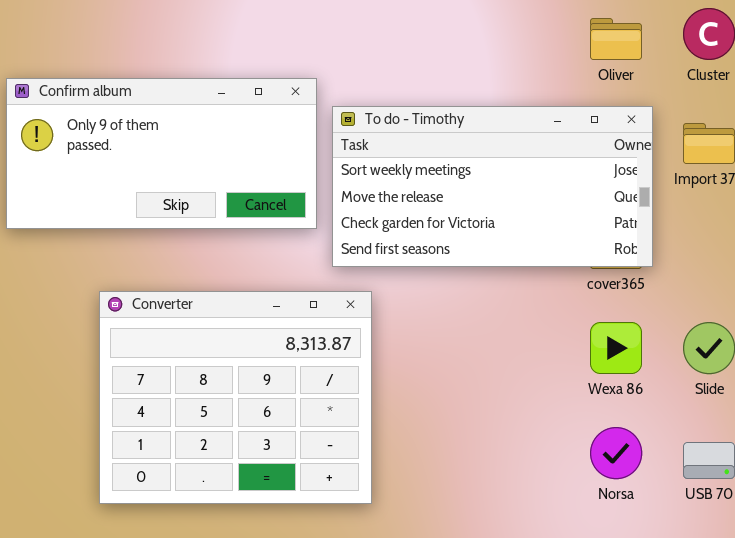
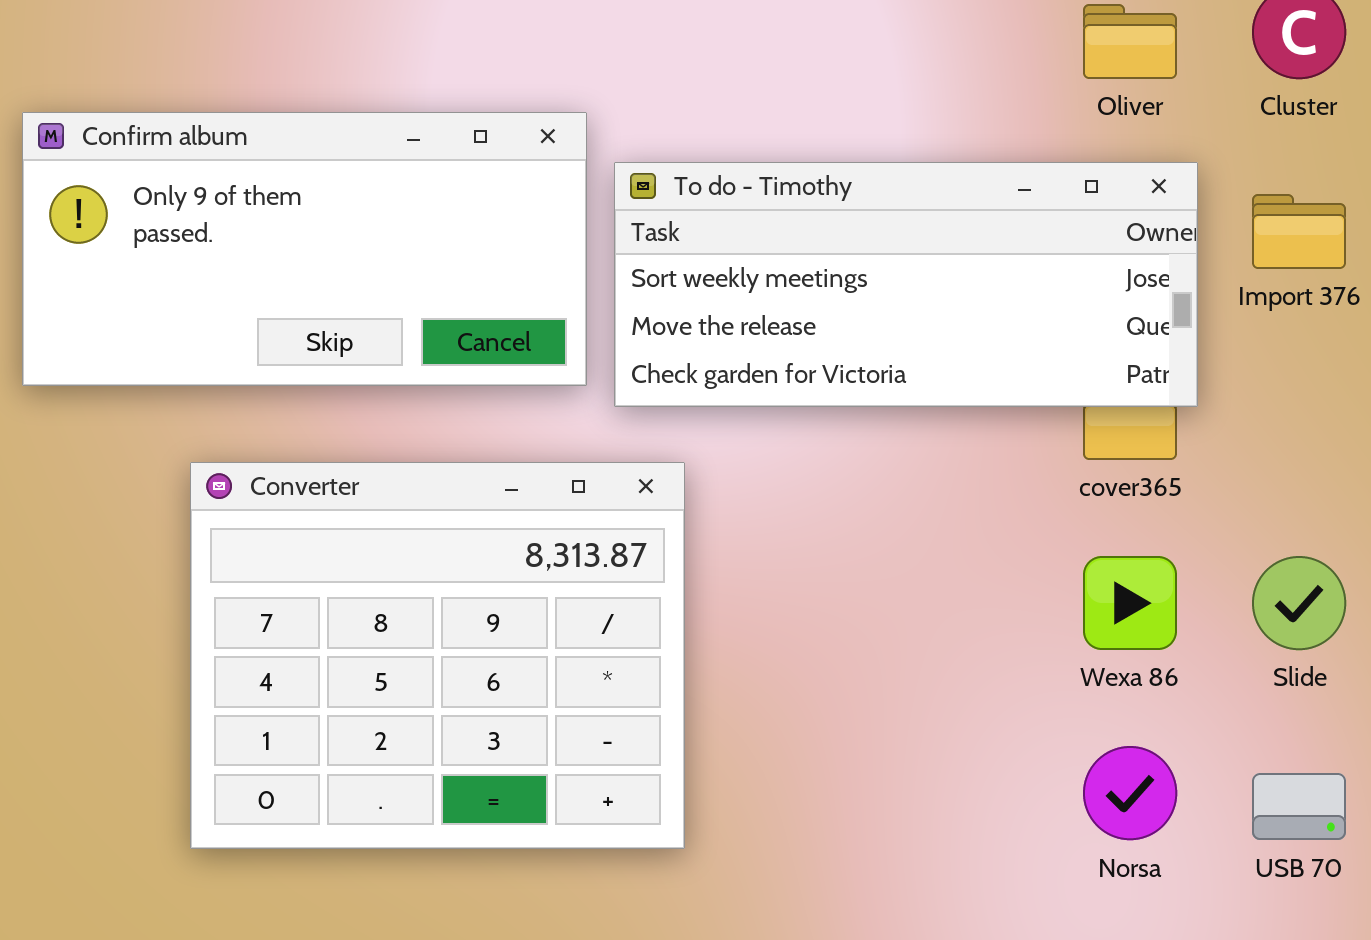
To do - Timothy: [332,106,653,267] -> [614,162,1198,407], resized
Converter: [99,291,372,504] -> [190,462,685,849], moved

